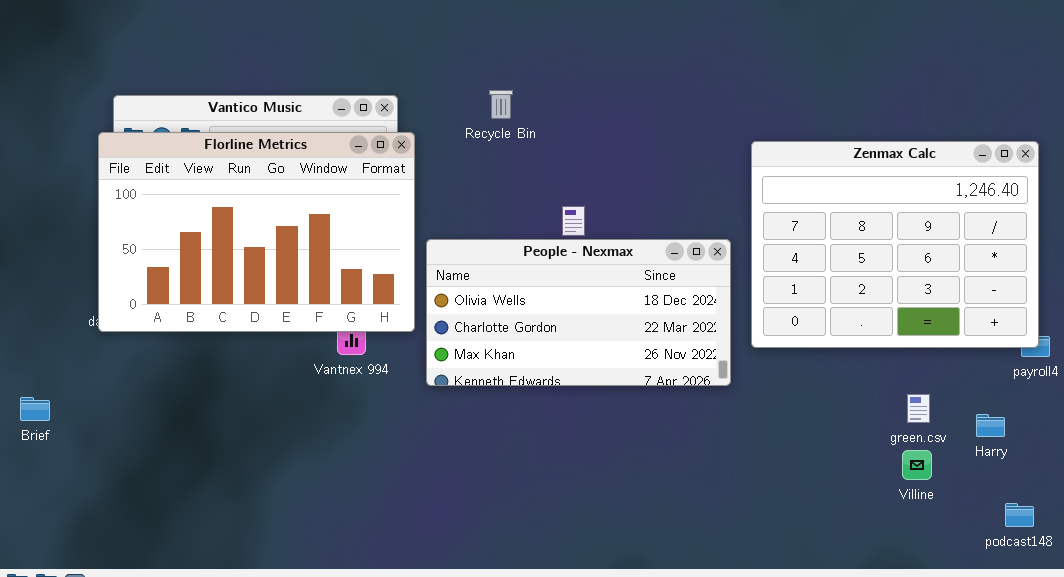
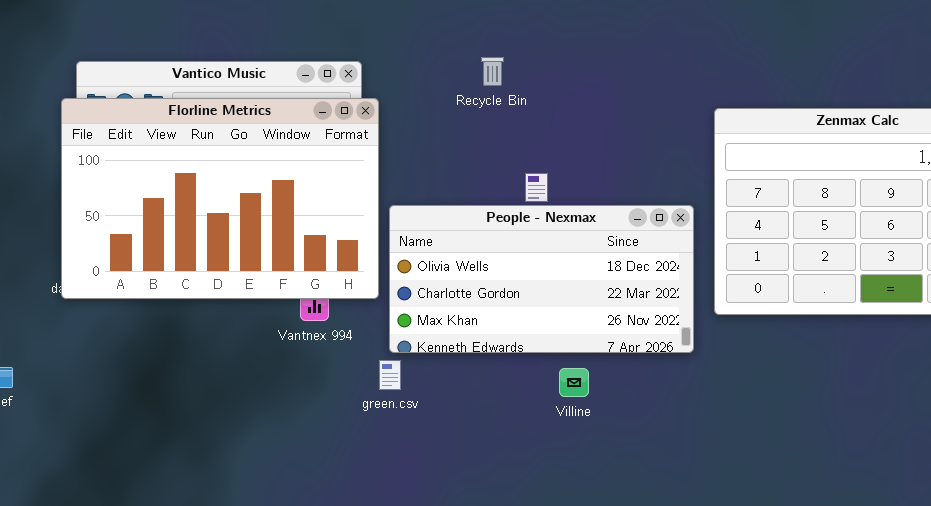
Recycle Bin: [489,90,513,119] -> [481,57,504,86], moved
green.csv: [907,394,930,423] -> [379,360,401,390], moved
Villine: [902,450,932,480] -> [559,368,589,397], moved

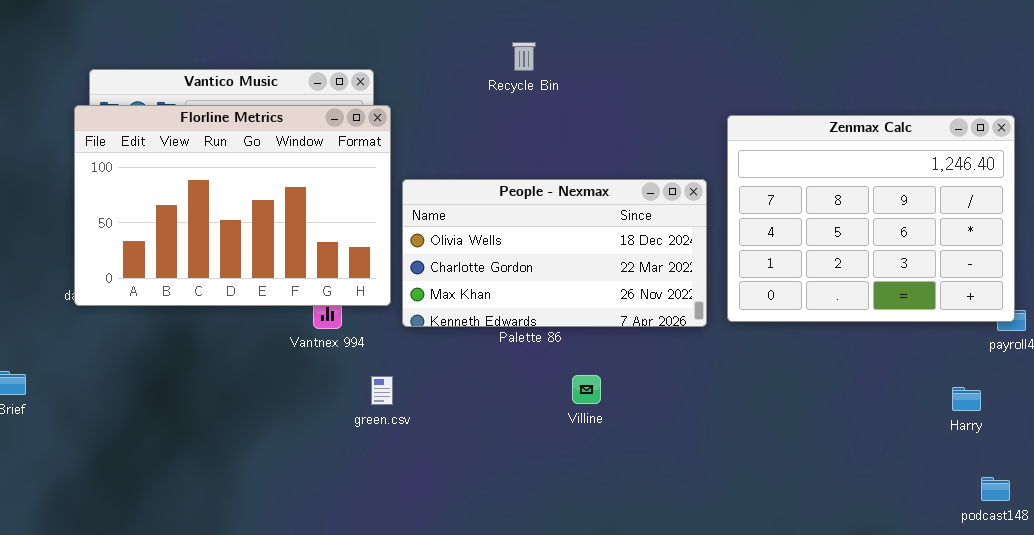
Recycle Bin: [481,57,504,86] -> [512,42,536,71], moved
People - Nexmax: [389,205,694,353] -> [402,179,707,327], moved
green.csv: [379,360,401,390] -> [371,376,393,405], moved

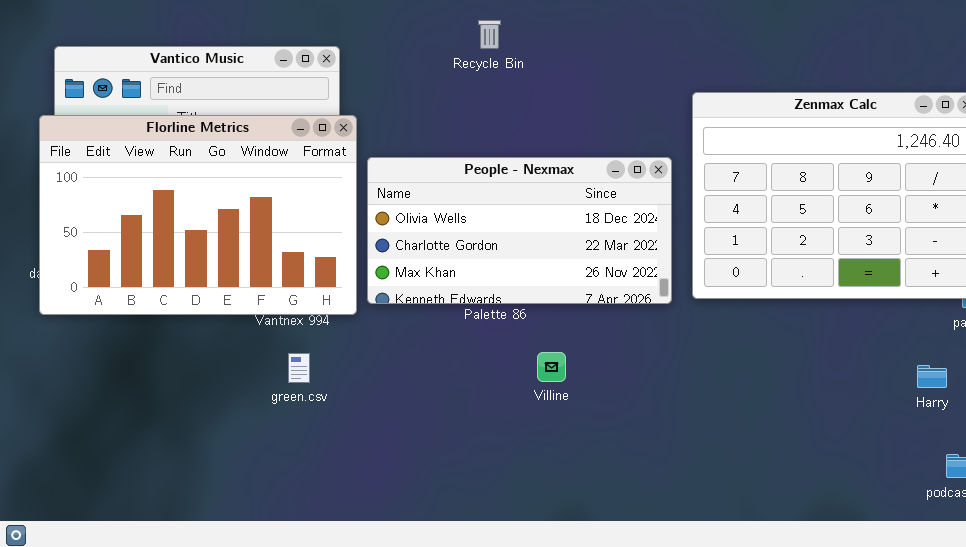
Florline Metrics: [74,105,391,306] -> [39,115,357,315], moved
green.csv: [371,376,393,405] -> [288,353,310,383], moved

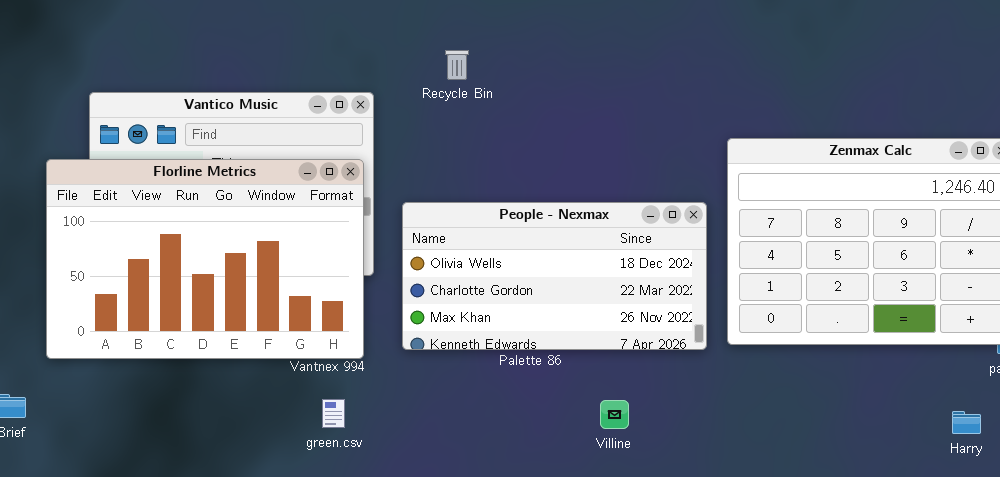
Recycle Bin: [478,20,501,49] -> [445,50,469,80], moved
Florline Metrics: [39,115,357,315] -> [46,159,364,359], moved
Villine: [537,352,566,382] -> [600,400,629,429], moved

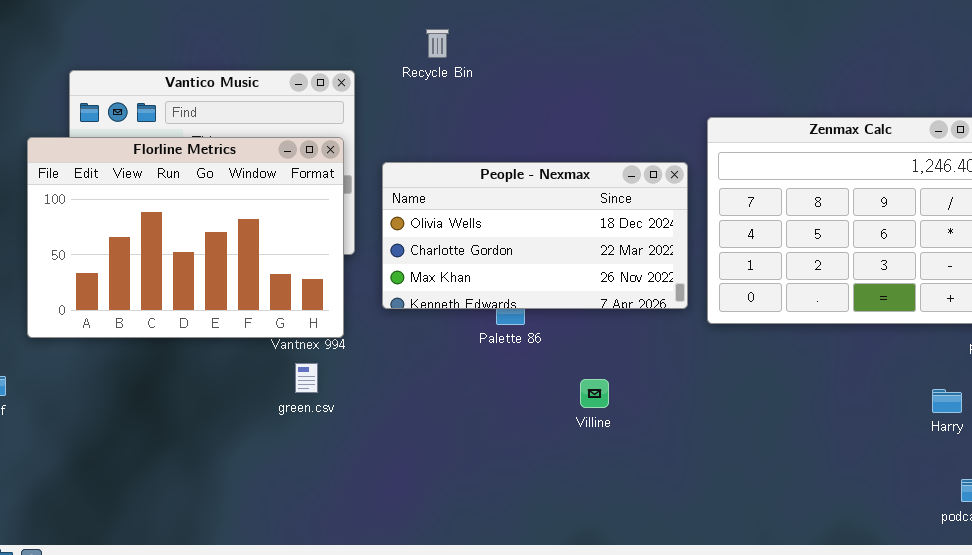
People - Nexmax: [402,202,707,350] -> [382,162,688,309], moved
green.csv: [322,399,345,428] -> [295,363,318,393], moved

